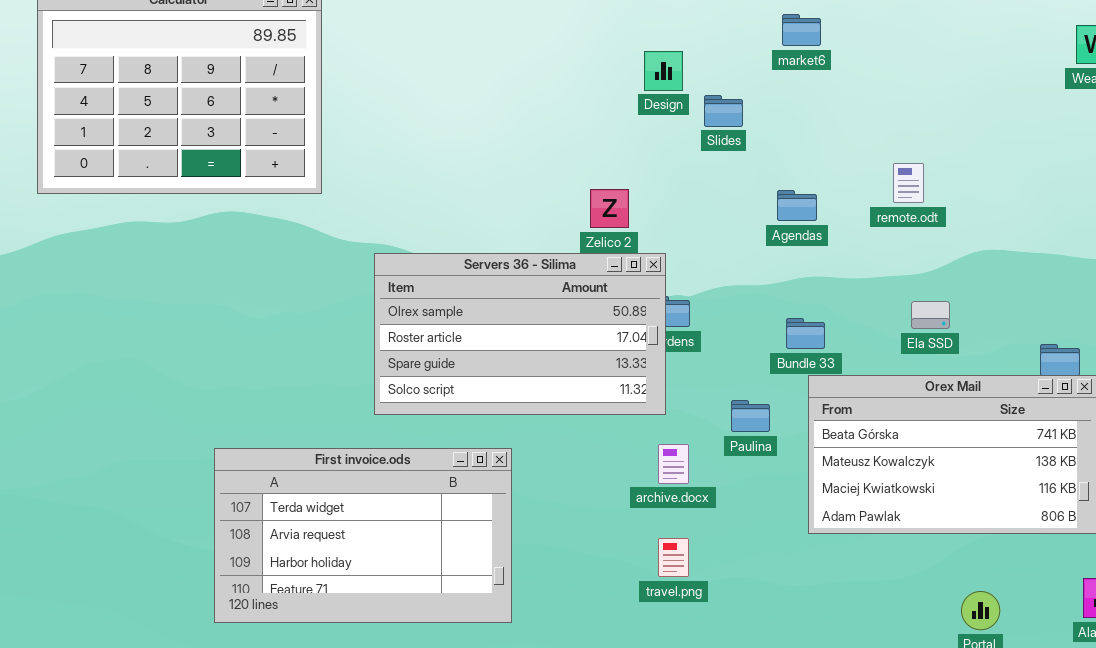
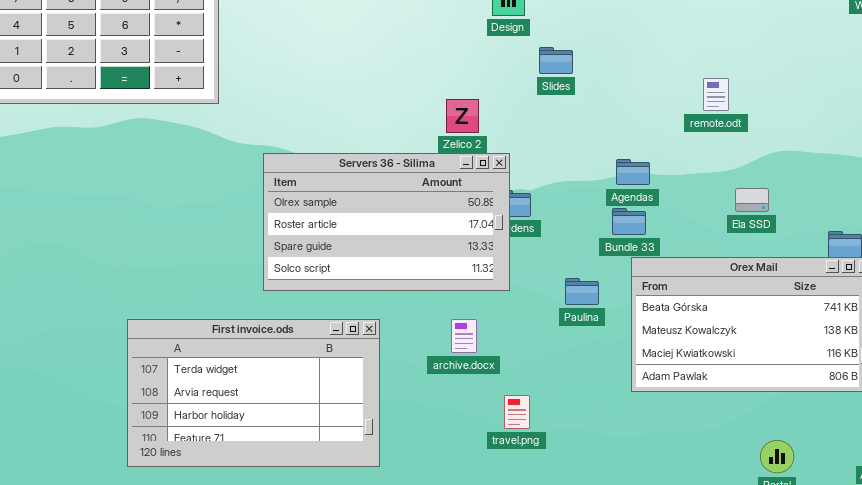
Slides: [704,95,743,127] -> [539,47,573,74], moved
Agendas: [777,190,817,221] -> [616,159,650,185], moved
Ela SSD: [911,301,950,329] -> [735,188,769,212], moved
archive.docx: [658,444,689,484] -> [451,319,477,353], moved

